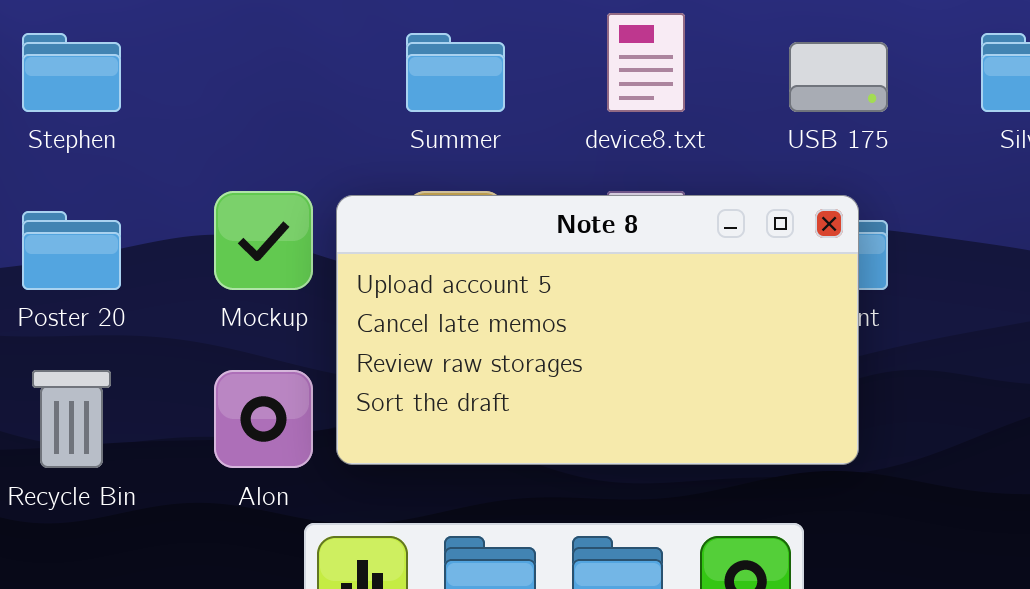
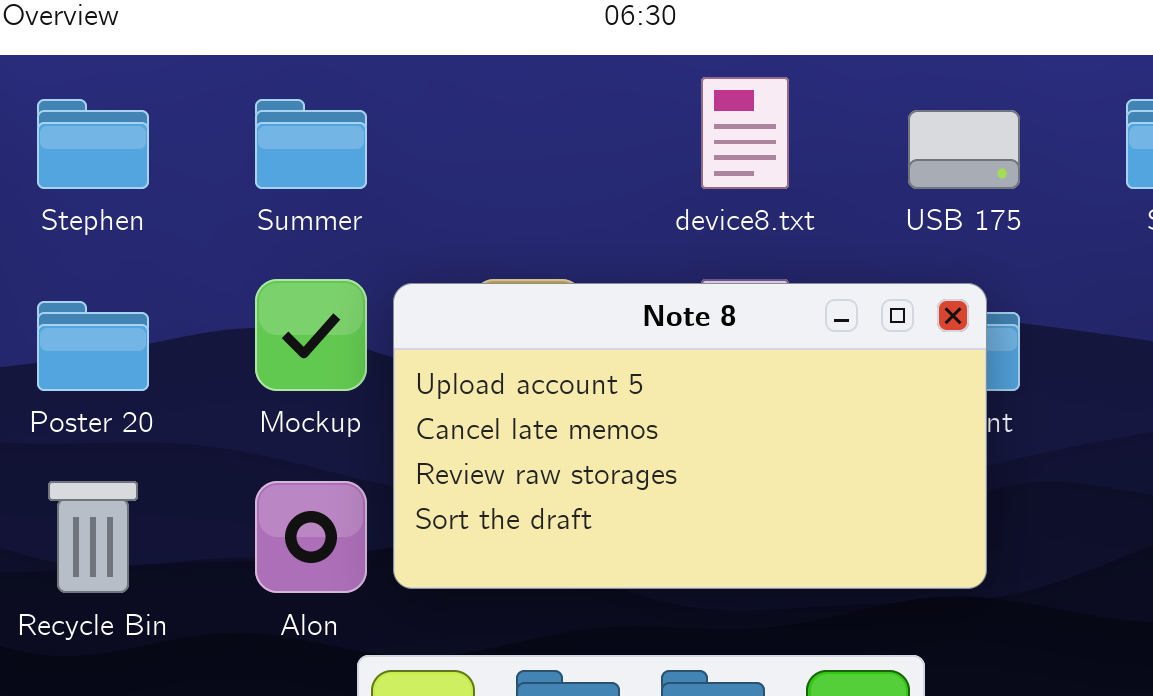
Summer: [406,33,505,112] -> [255,99,367,189], moved

